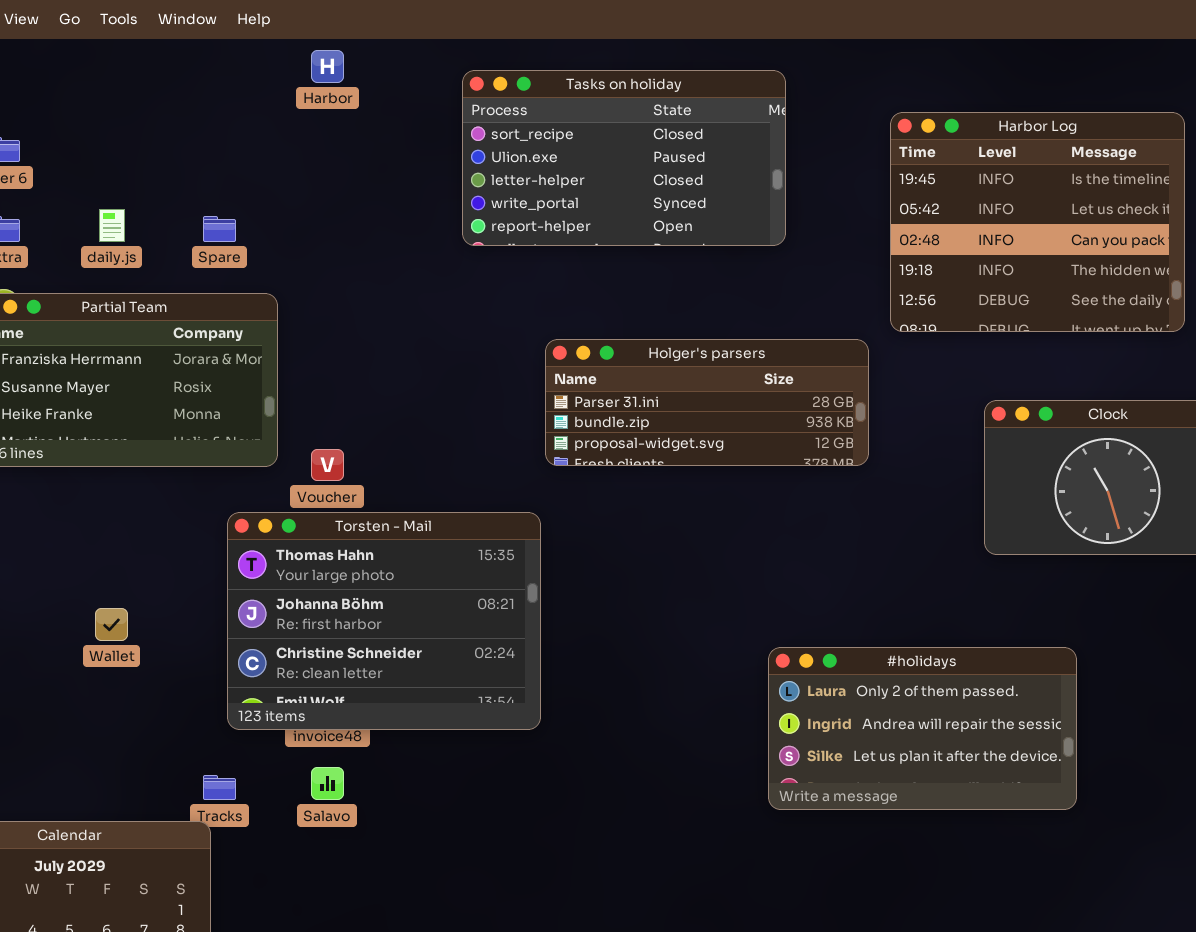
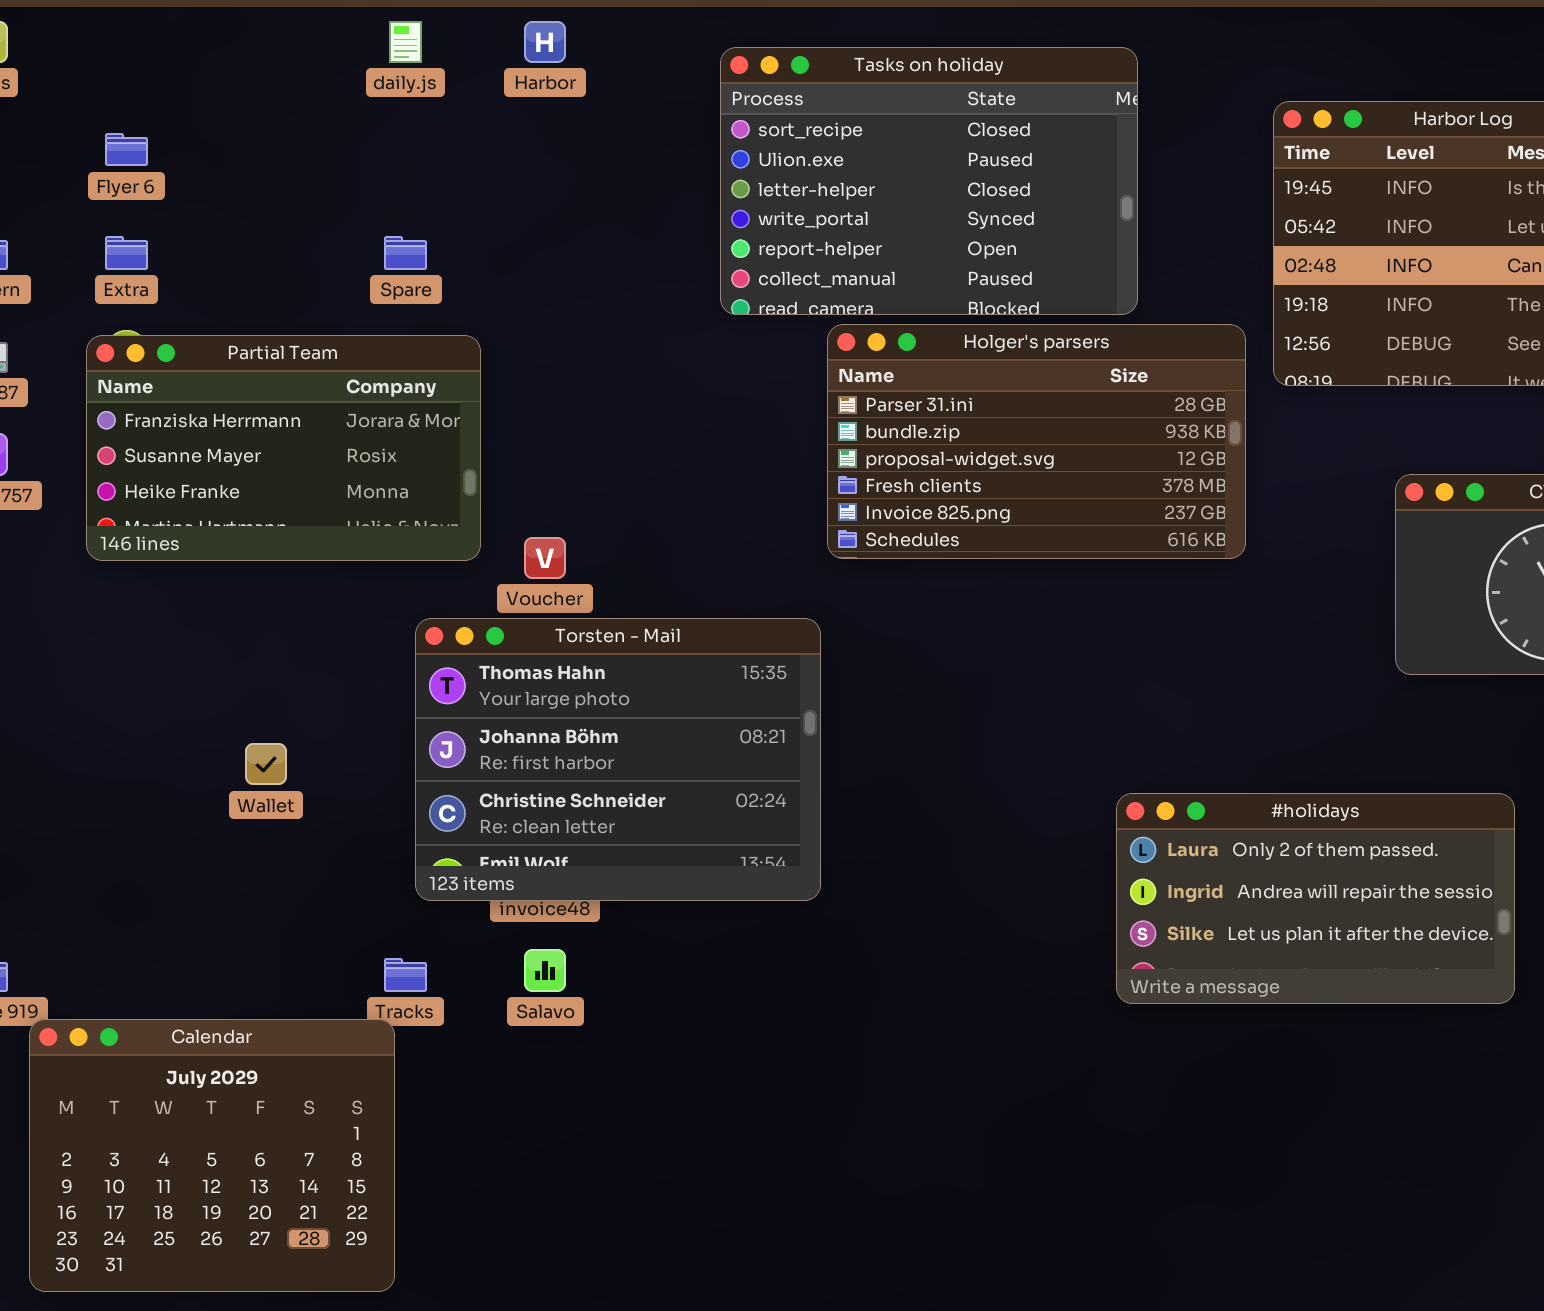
Tasks on holiday: [462,70,786,246] -> [720,47,1138,315], resized
daily.js: [99,209,125,242] -> [389,21,422,63], moved
Holger's parsers: [545,339,869,466] -> [827,324,1246,559], resized

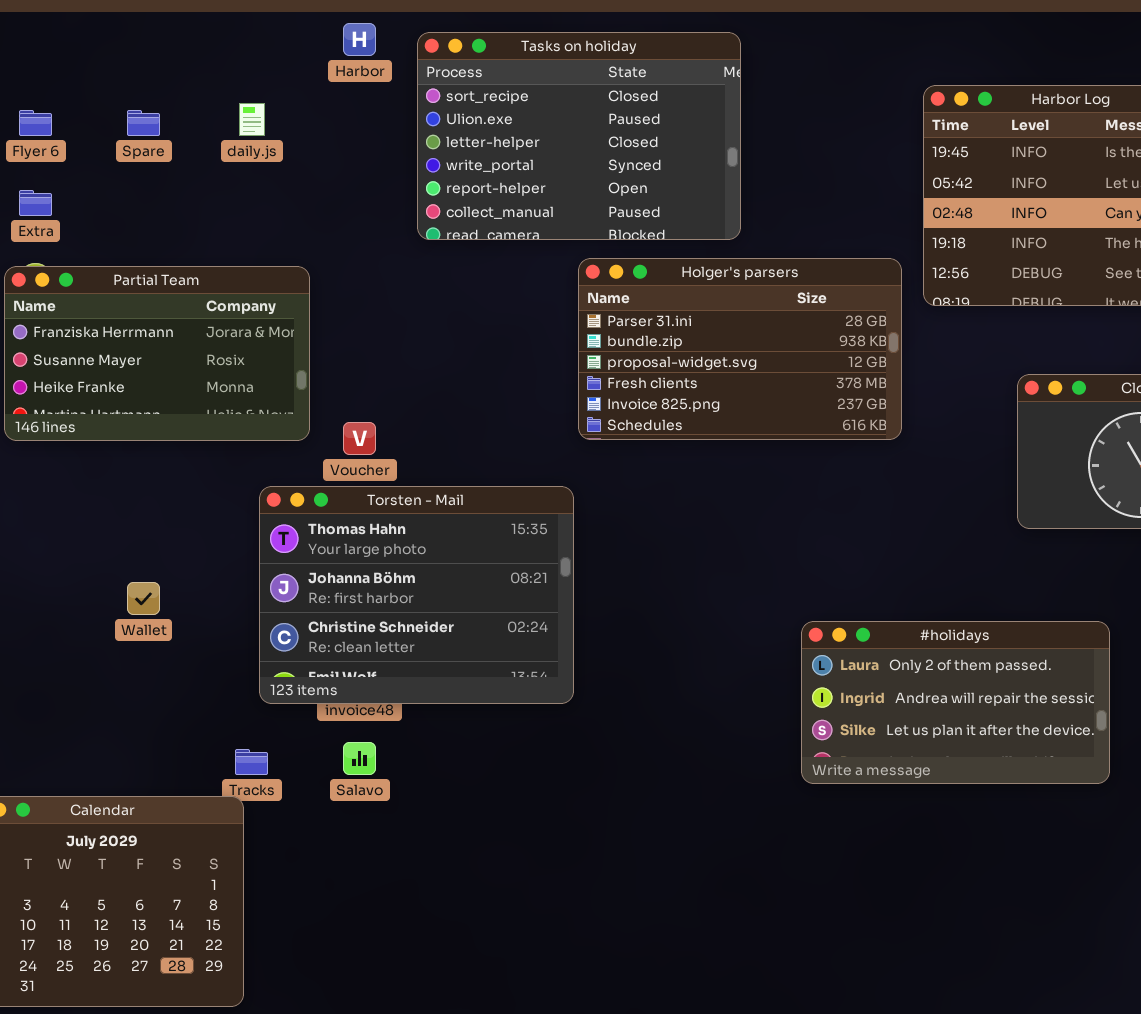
daily.js: [389,21,422,63] -> [239,103,265,136], moved
Tasks on holiday: [720,47,1138,315] -> [417,32,741,240], moved
Spare: [384,236,427,270] -> [127,110,160,136], moved

